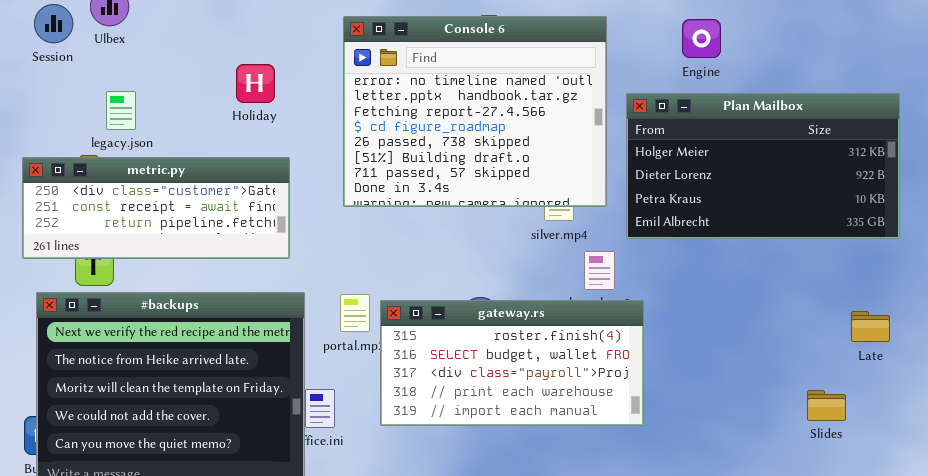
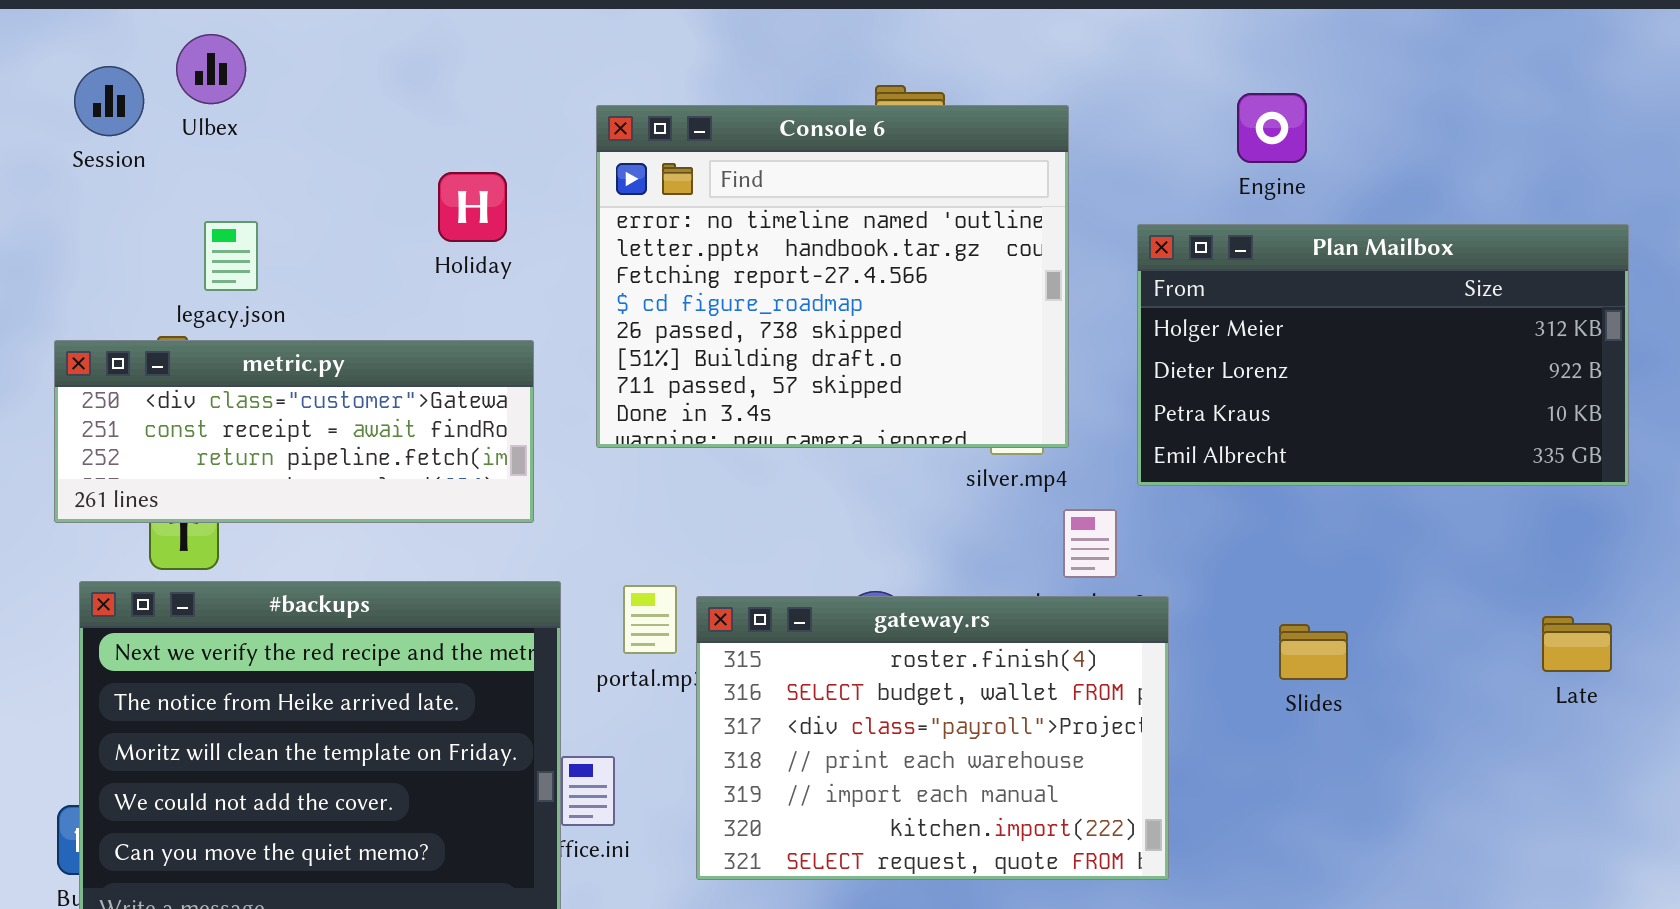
Console 6: [343,16,607,207] -> [596,105,1069,448], moved
gateway.rs: [380,300,644,426] -> [696,596,1169,880], resized
Slides: [807,390,846,421] -> [1279,624,1348,680], moved

